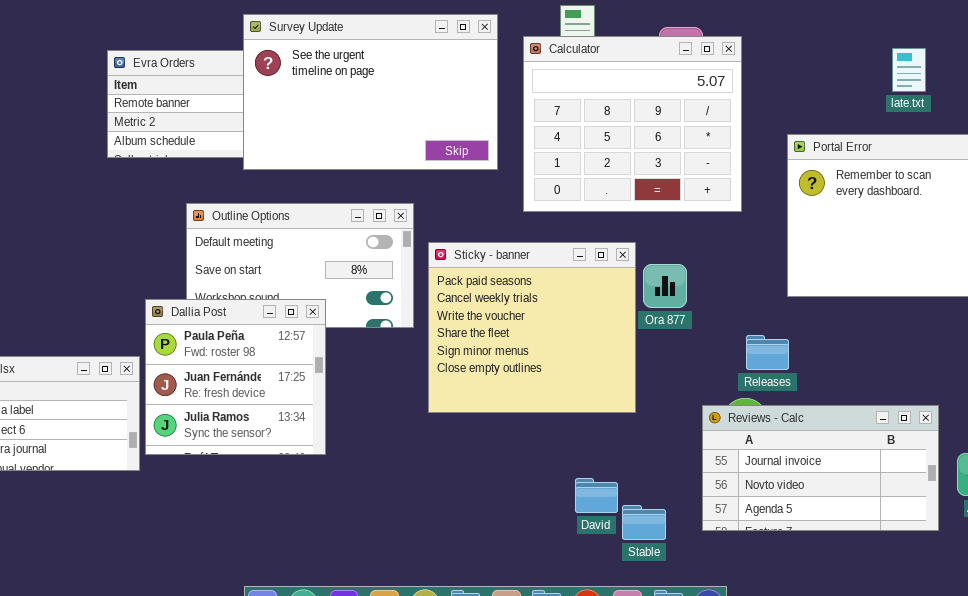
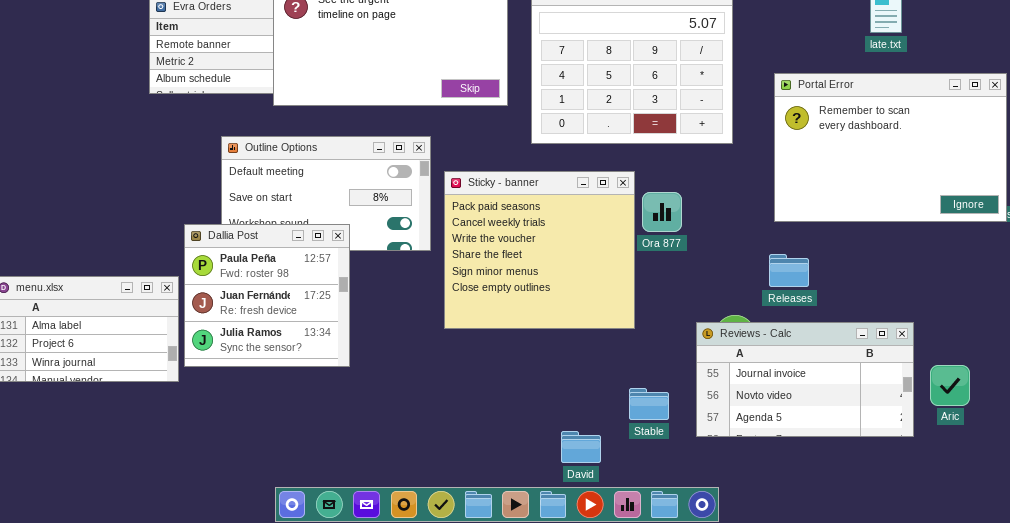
Releases: [746,335,789,370] -> [769,254,809,287], moved
David: [575,478,618,513] -> [561,431,601,463], moved
Stable: [622,505,666,540] -> [629,388,669,420], moved

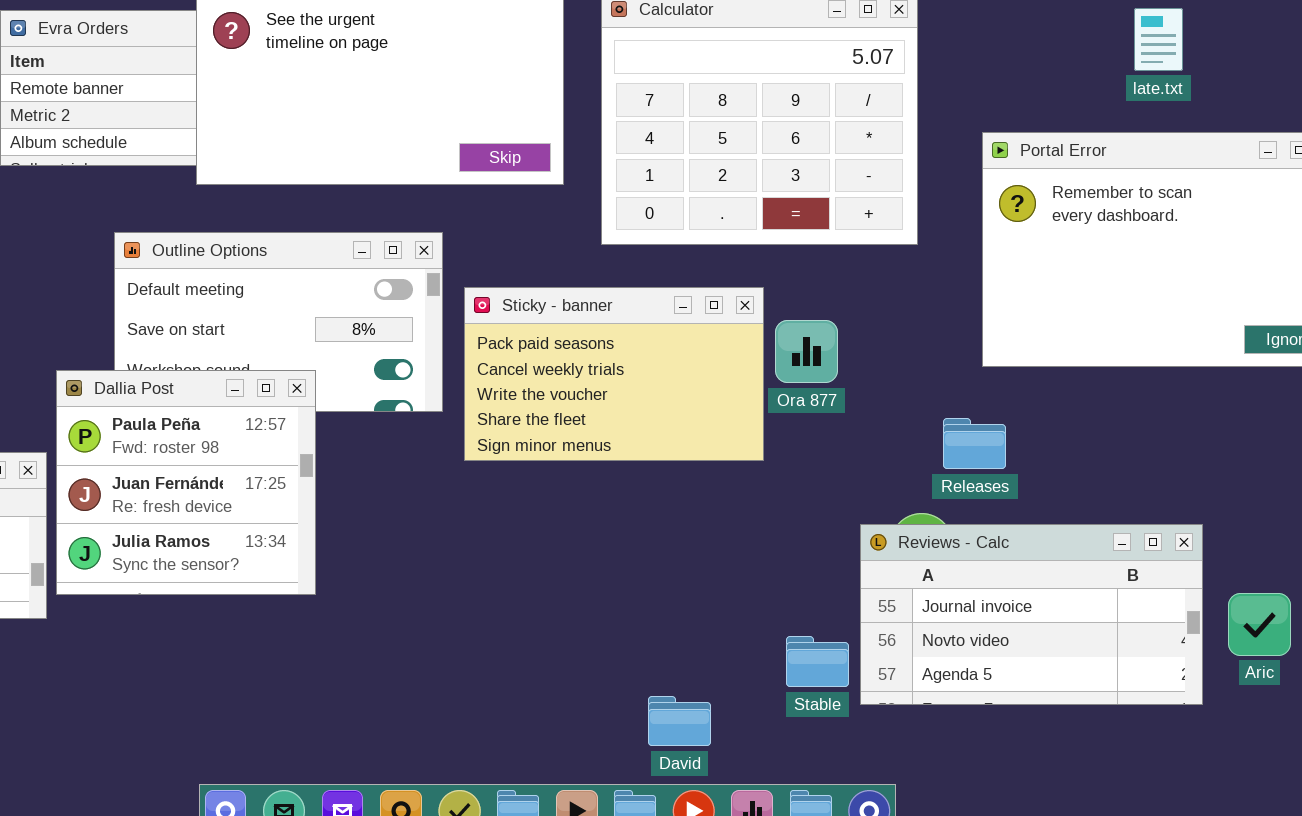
Sticky - banner: [444,171,635,329] -> [464,287,764,461], resized
Releases: [769,254,809,287] -> [943,418,1006,469], moved
Stable: [629,388,669,420] -> [786,636,849,687], moved

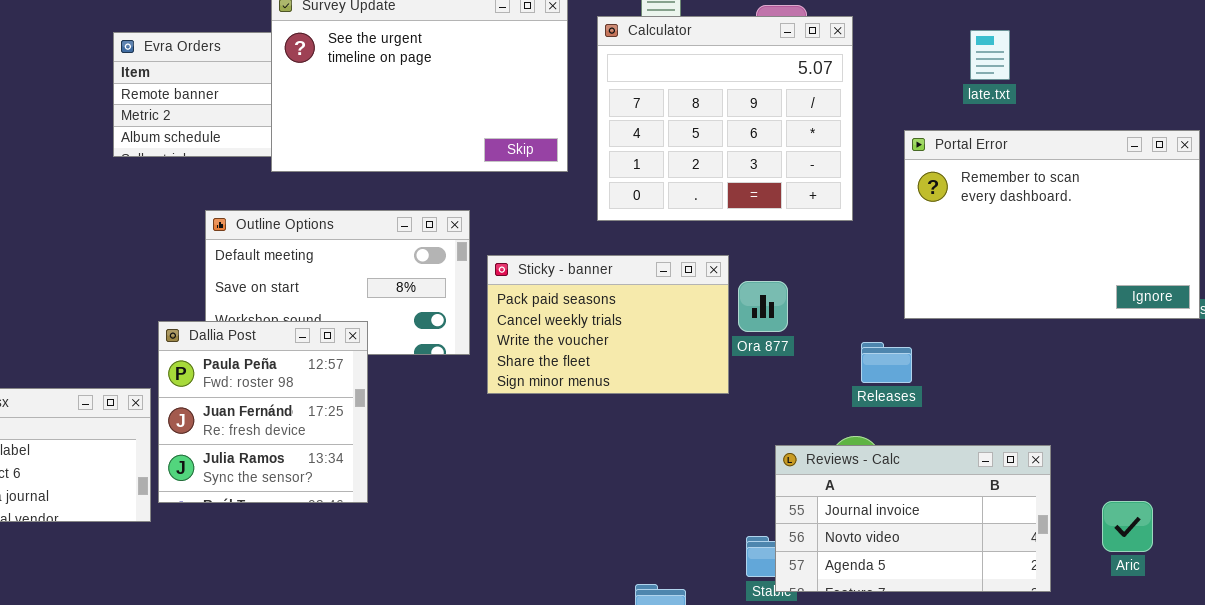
late.txt: [1134,8,1183,71] -> [970,30,1010,80], moved
Releases: [943,418,1006,469] -> [861,342,912,383], moved
Reviews - Calc: [860,524,1203,705] -> [775,445,1051,592], moved

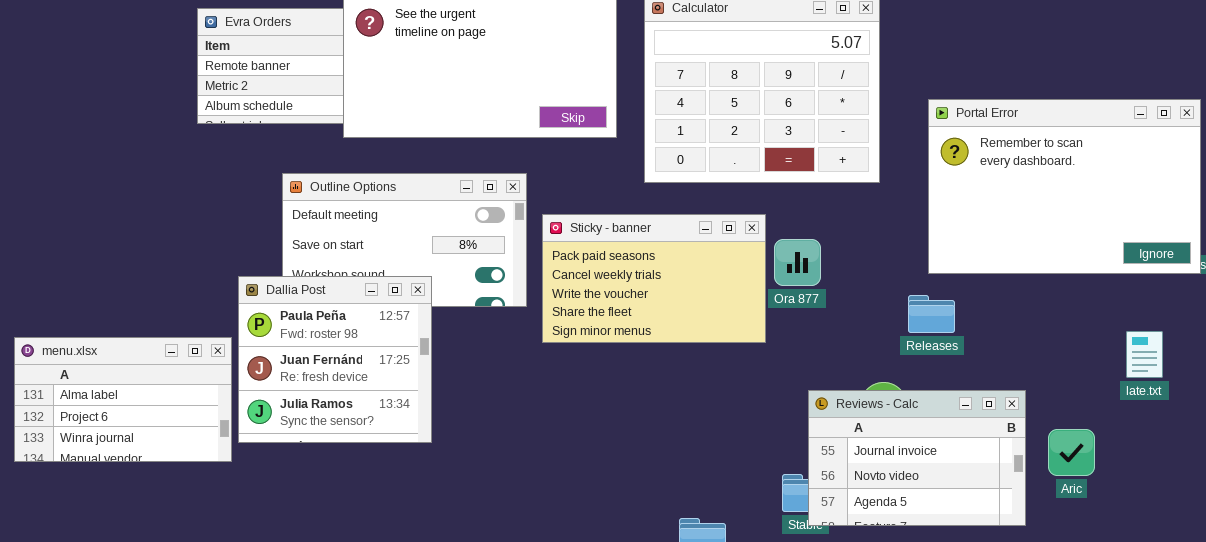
late.txt: [970,30,1010,80] -> [1126,331,1163,378], moved
Releases: [861,342,912,383] -> [908,295,955,333], moved
Reviews - Calc: [775,445,1051,592] -> [808,390,1026,526], resized
Aric: [1102,501,1153,552] -> [1048,429,1095,476], moved

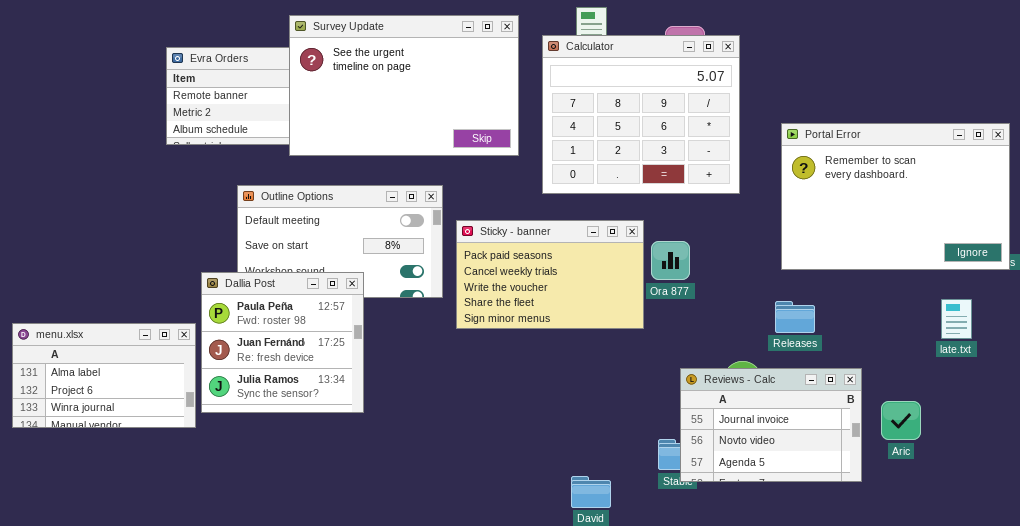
Releases: [908,295,955,333] -> [775,301,815,333], moved
late.txt: [1126,331,1163,378] -> [941,299,972,339], moved

